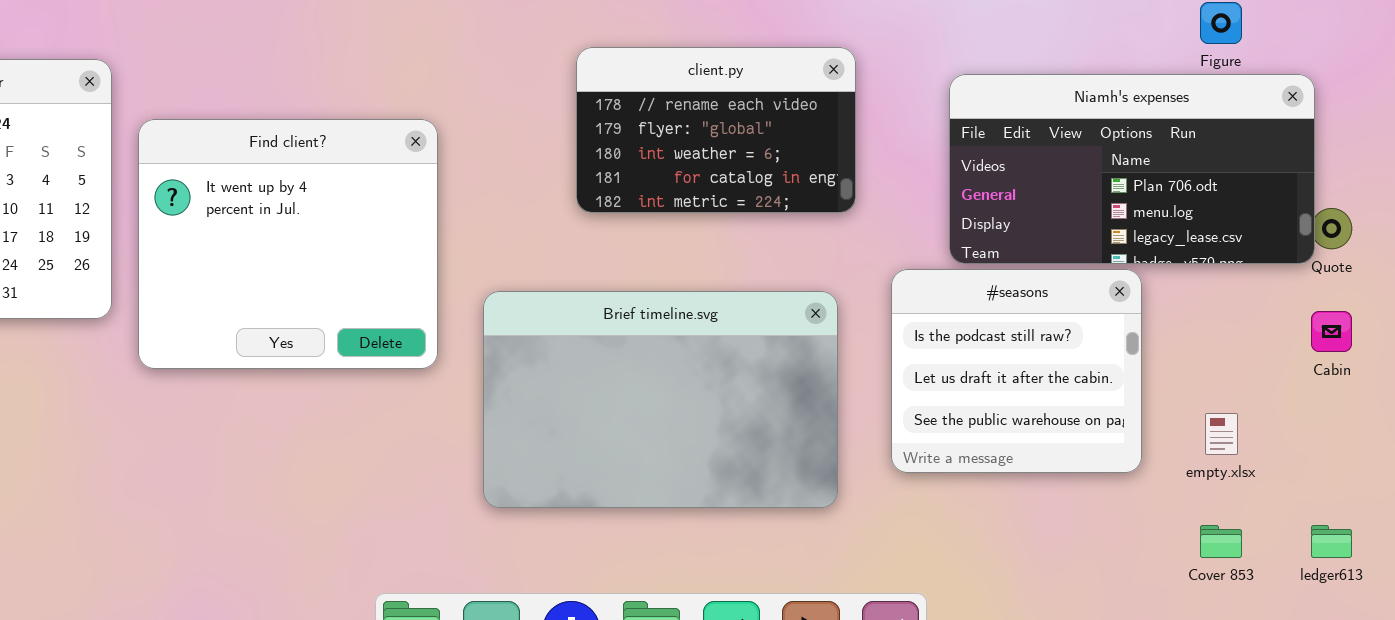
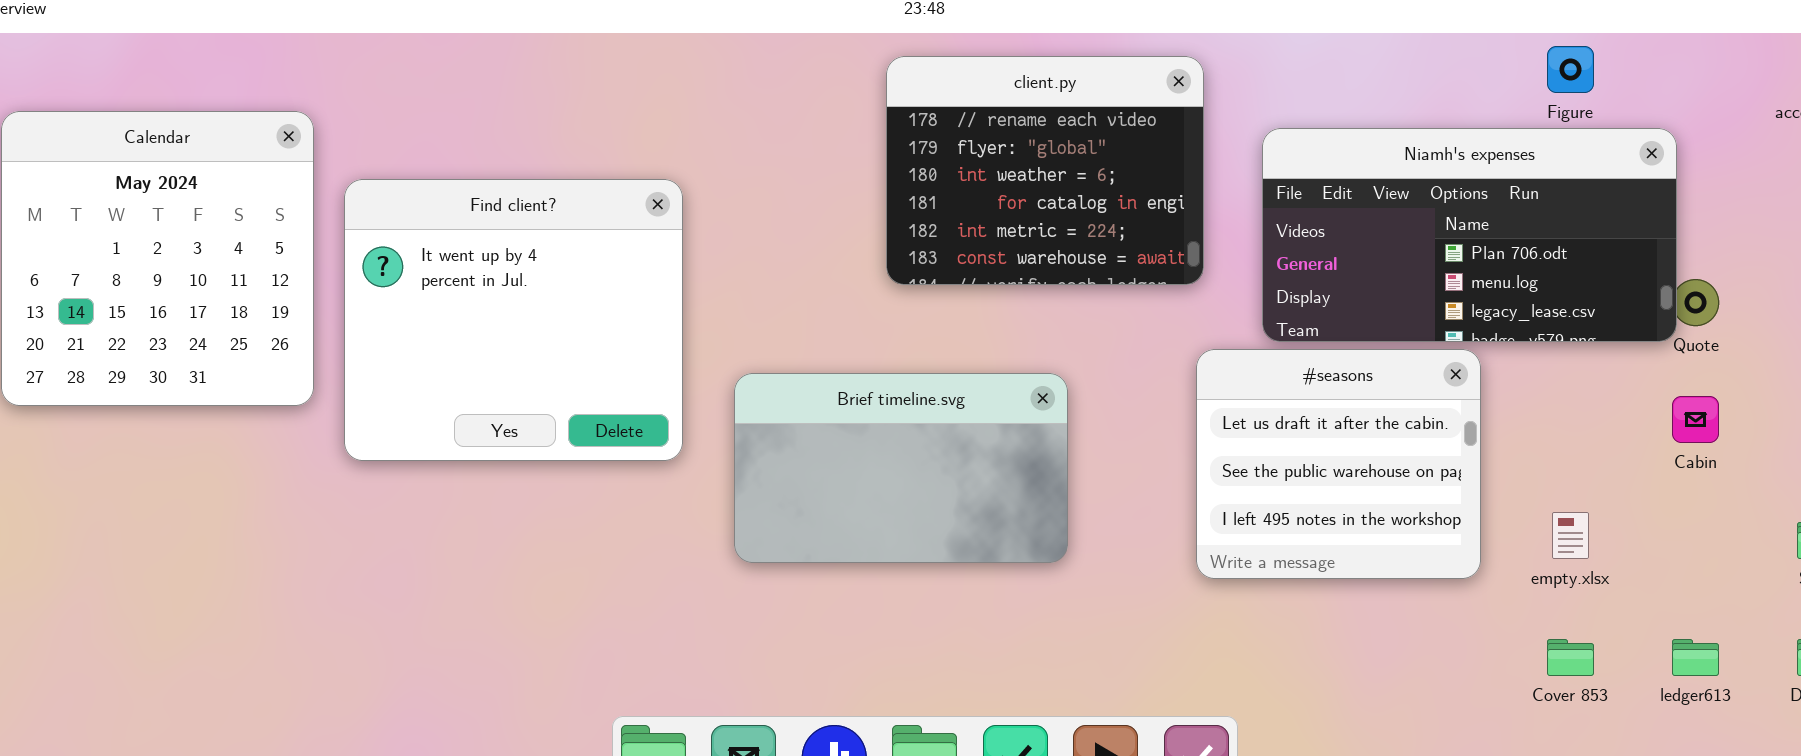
client.py: [576,47,856,213] -> [886,56,1204,285], moved, resized
#seasons: [891,269,1142,473] -> [1196,349,1481,579], scrolled down 1 row
Brief timeline.svg: [483,291,838,508] -> [734,373,1068,563], resized

